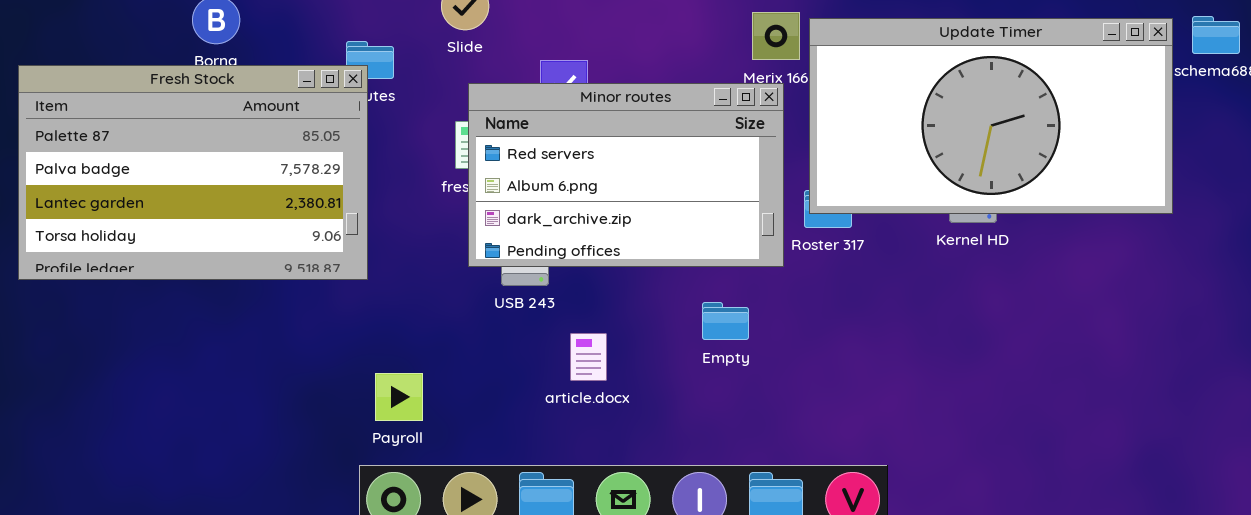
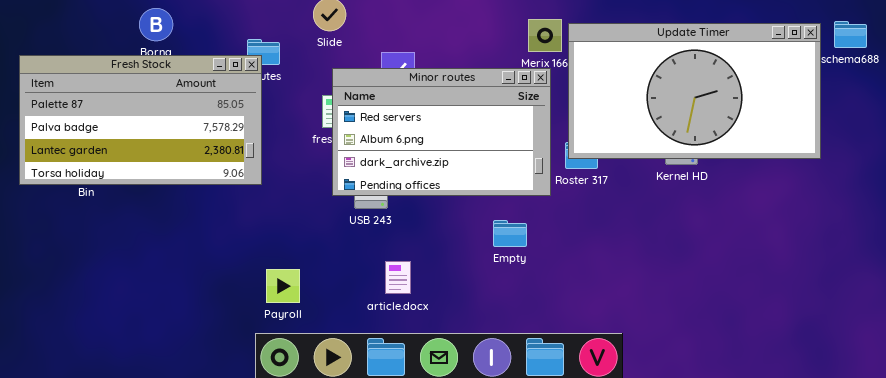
Fresh Stock: [18,65,368,280] -> [19,55,262,185], resized
article.docx: [570,333,607,381] -> [385,261,411,294], moved

